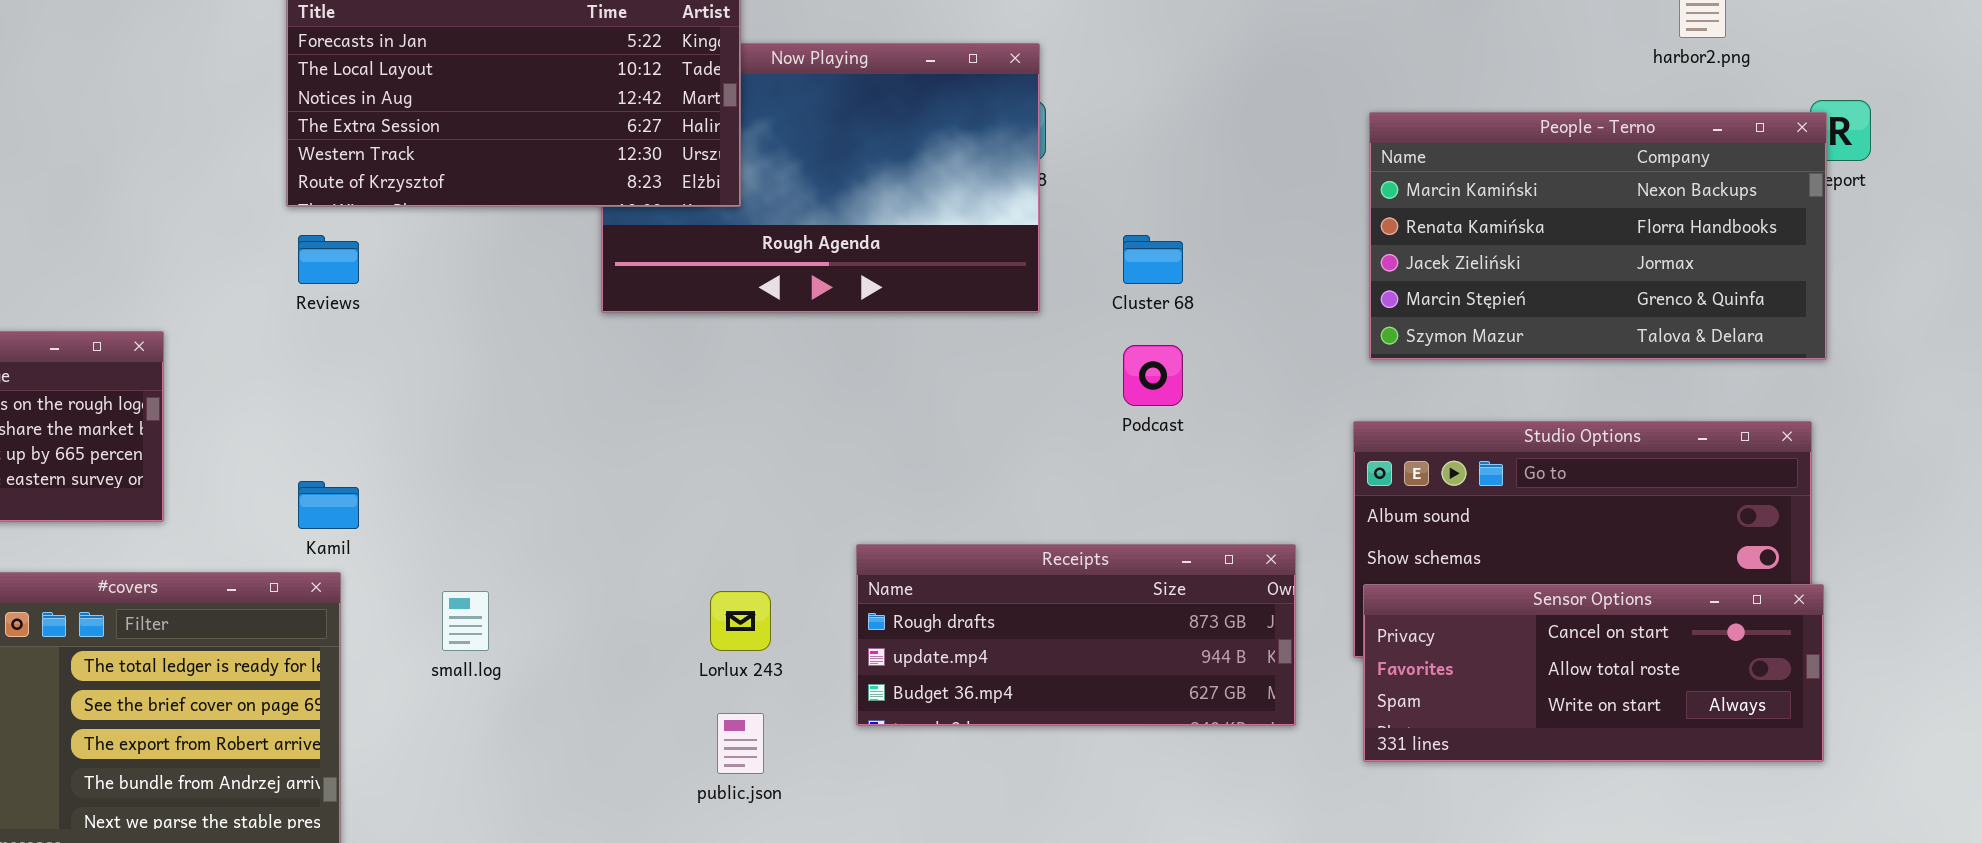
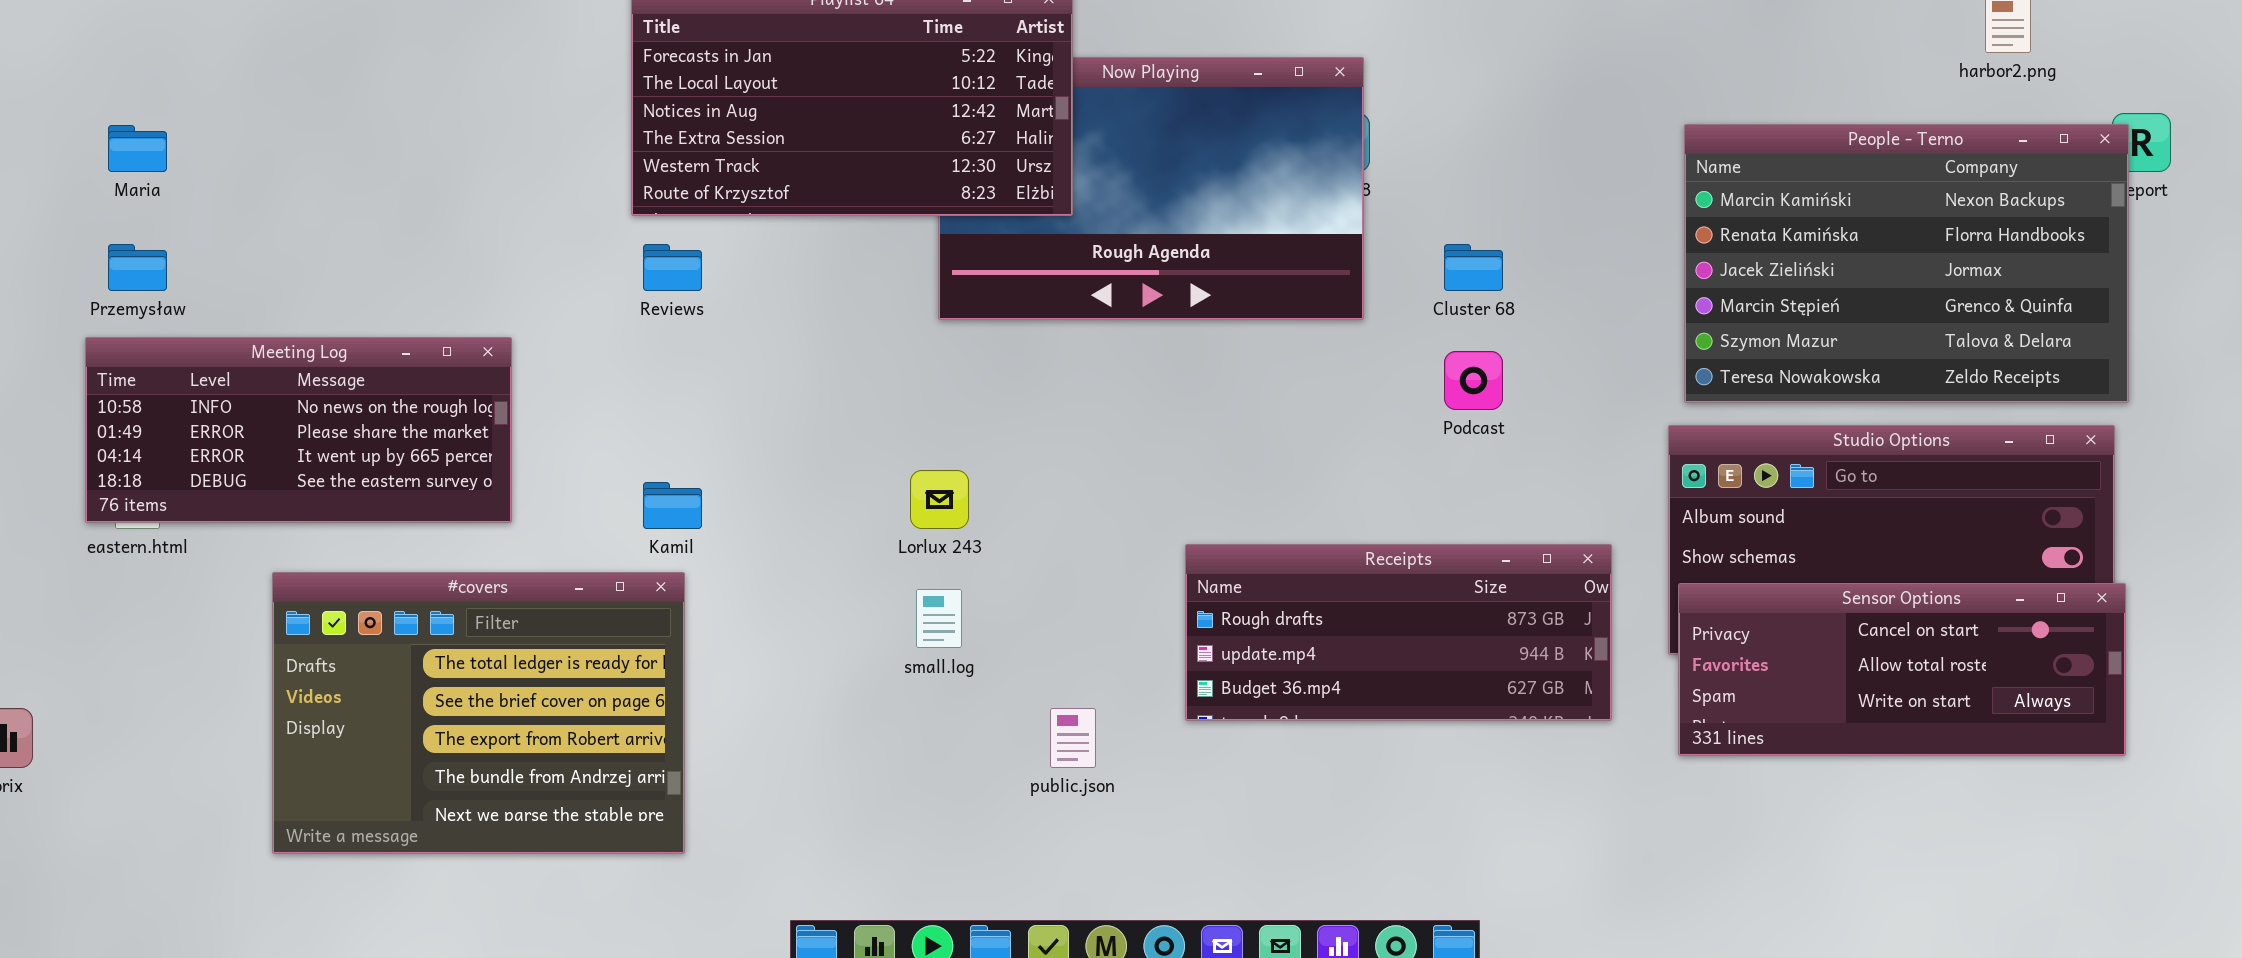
People - Terno: [1369,112,1827,360] -> [1684,124,2129,403], resized
small.log: [442,591,489,651] -> [916,589,962,648], moved
Lorlux 243: [710,591,771,651] -> [910,470,969,529], moved

